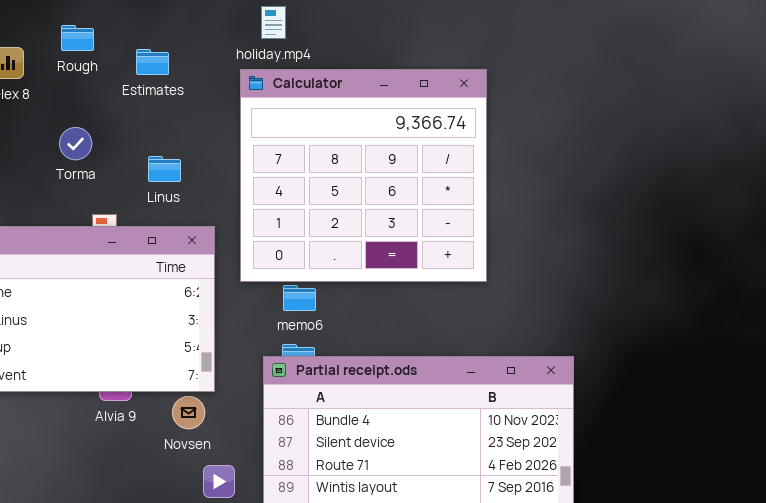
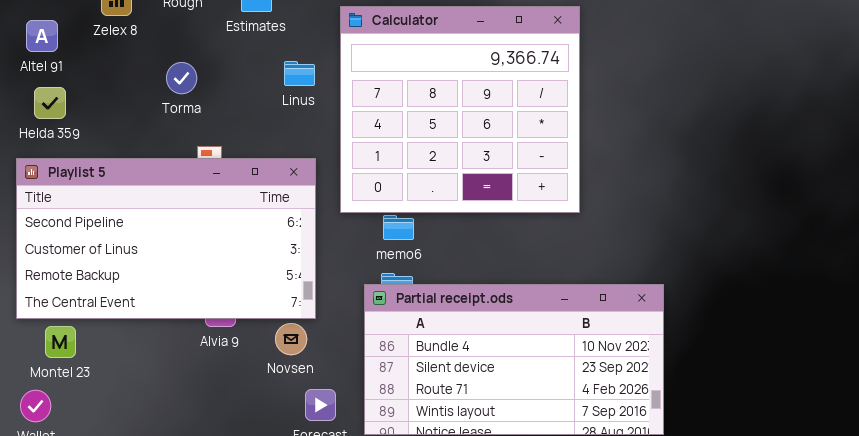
Linus: [148,156,181,182] -> [284,61,315,86], moved

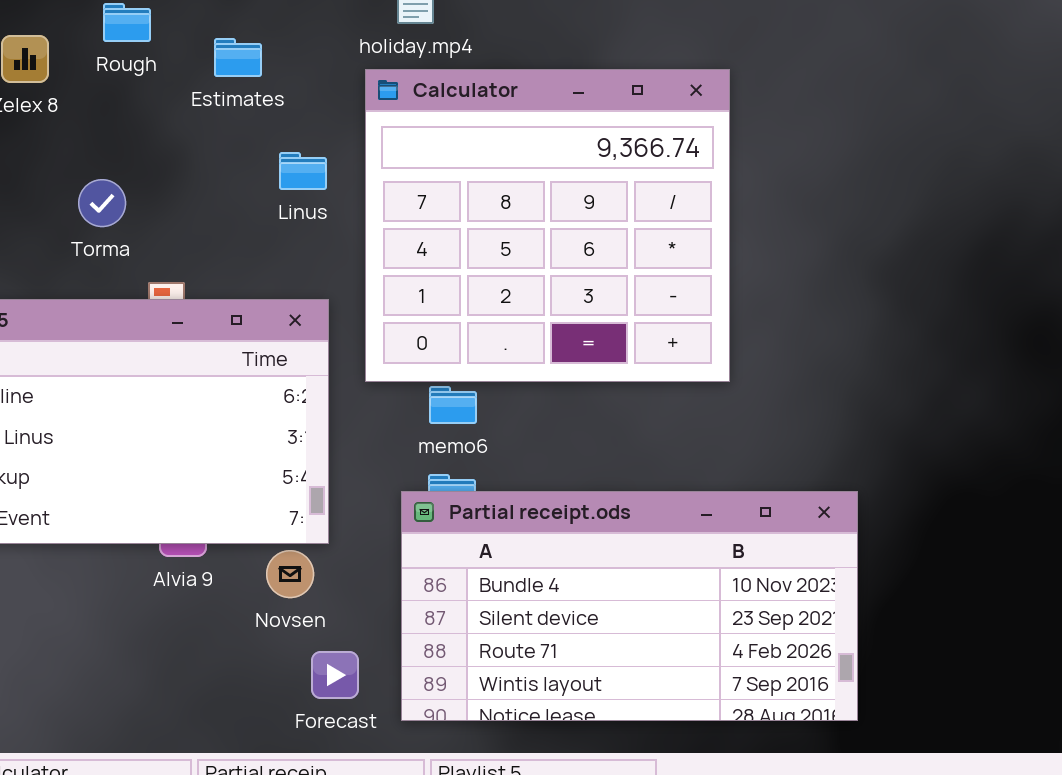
Torma: [166,62,197,94] -> [78,179,126,227], moved

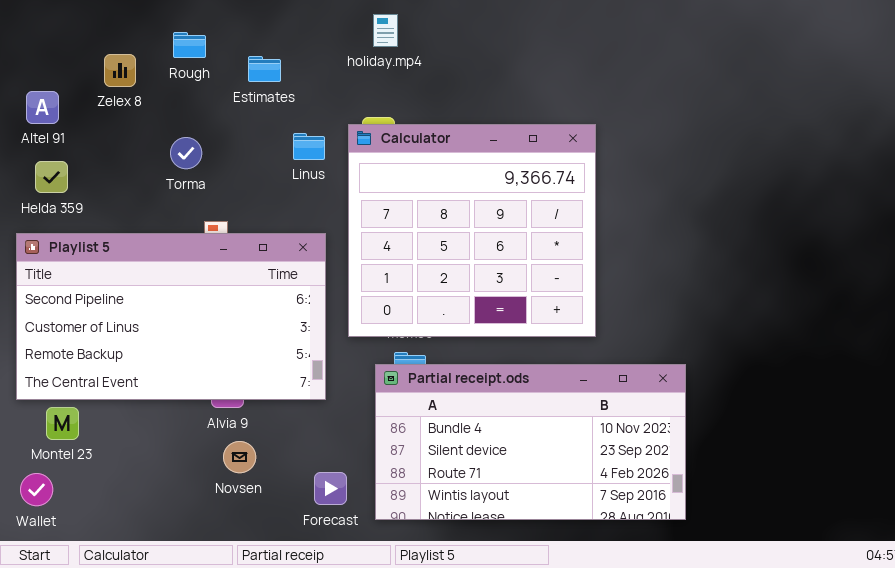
Calculator: [365,69,730,382] -> [348,124,596,337], moved
Torma: [78,179,126,227] -> [170,137,202,169], moved
Novsen: [266,550,314,598] -> [223,441,256,473], moved

